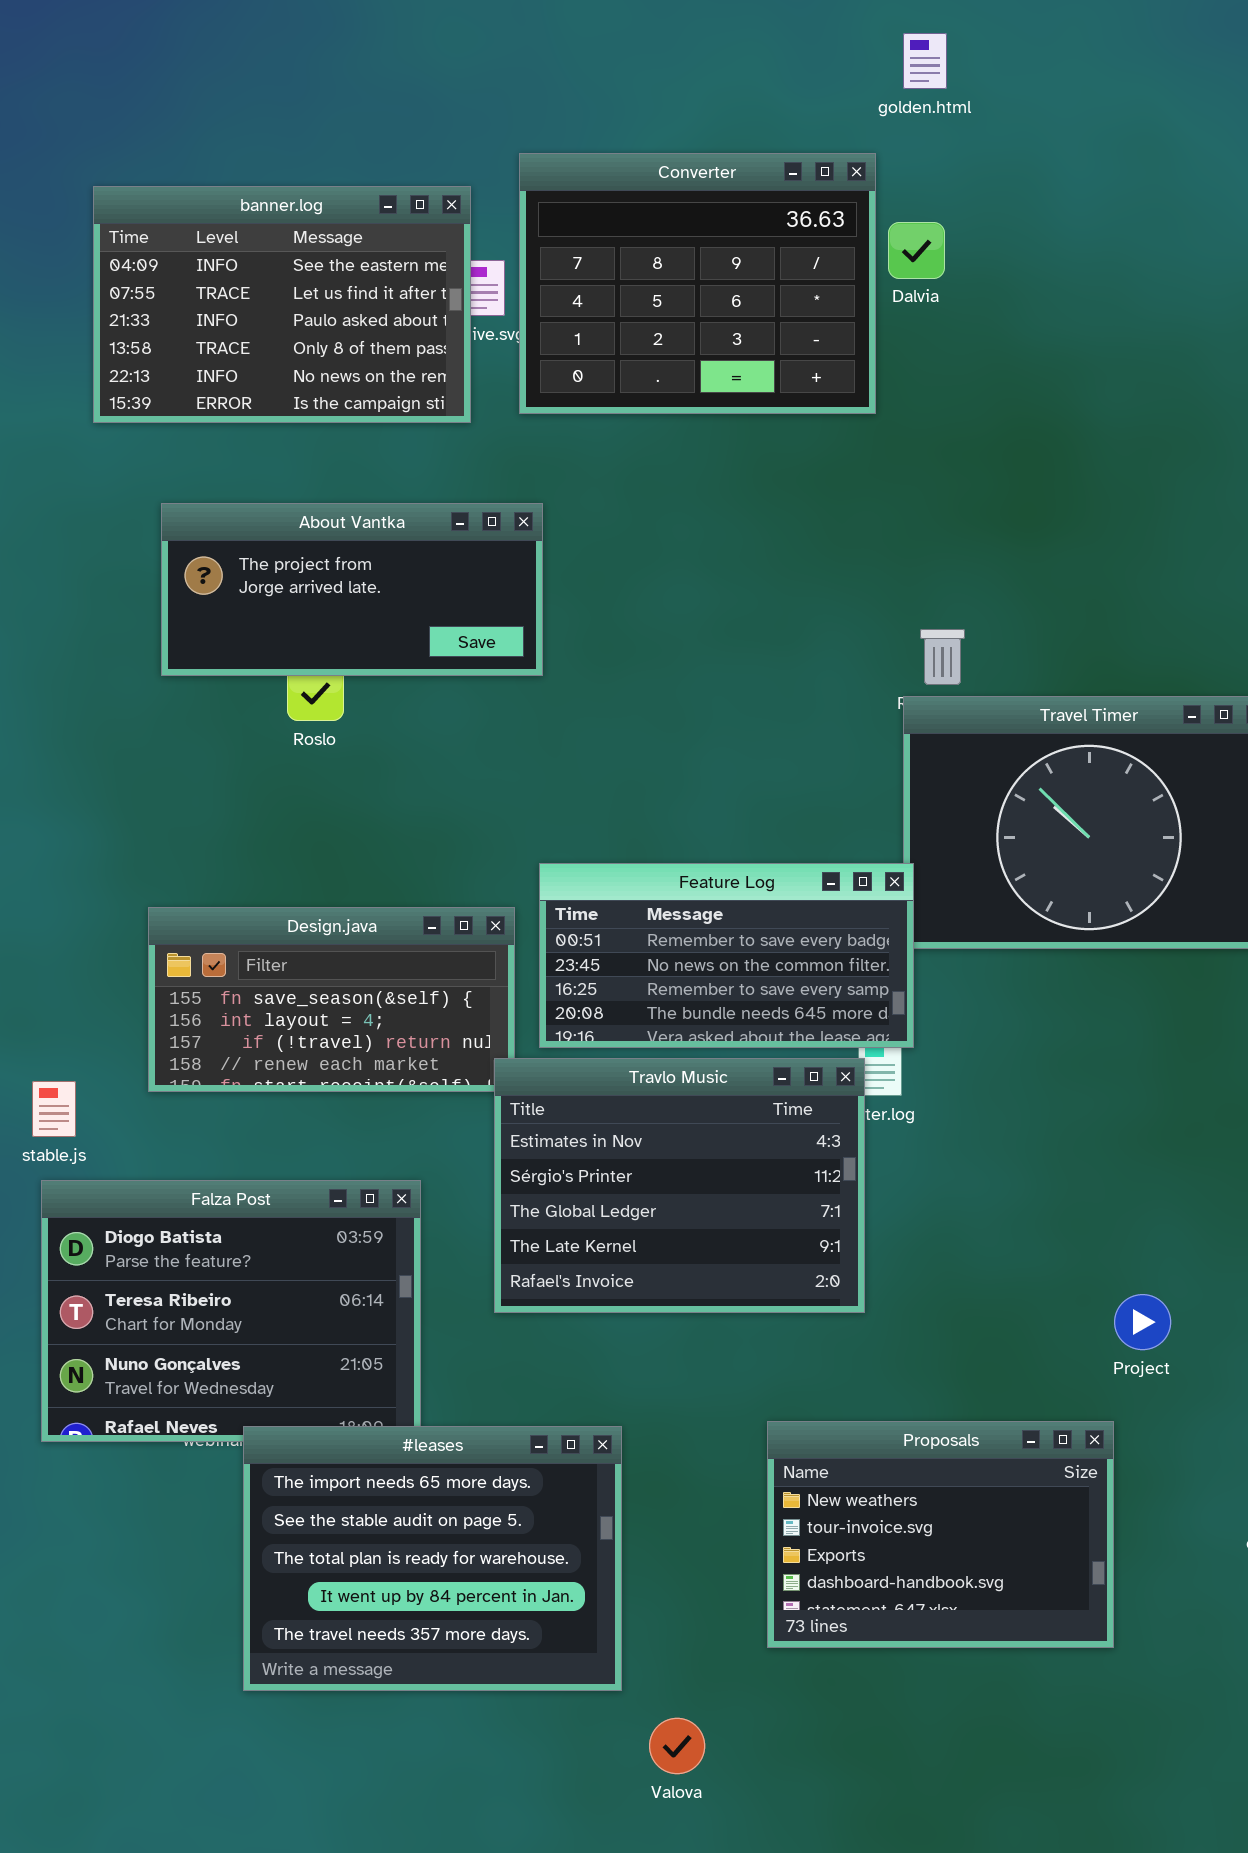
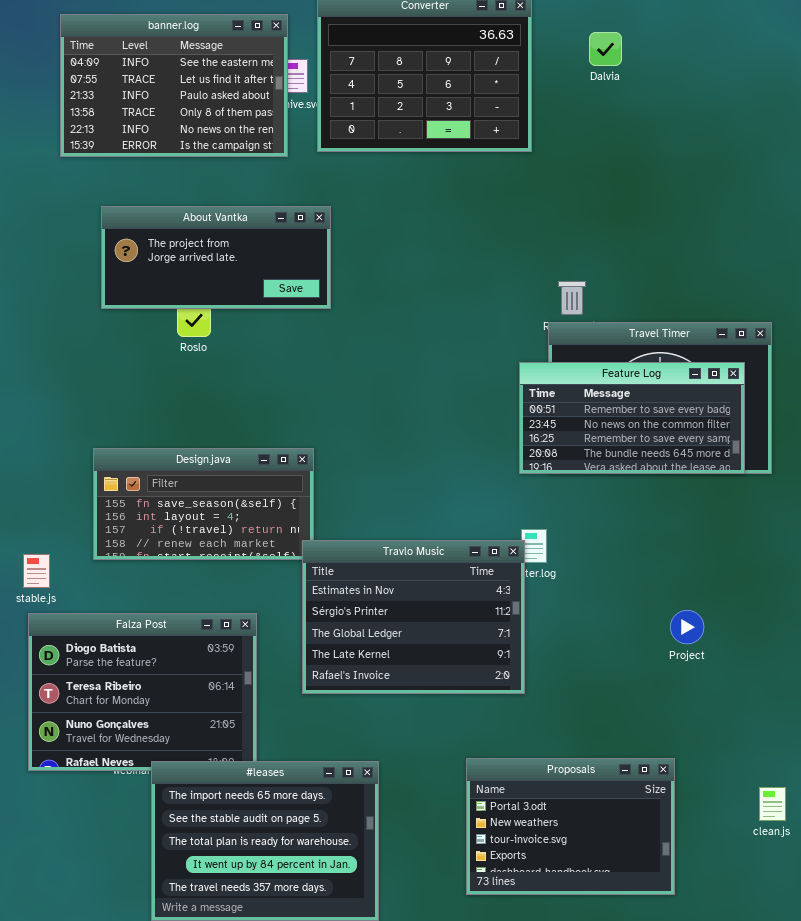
Dalvia: [888,222,945,279] -> [589,32,622,66], moved
Feature Log: [539,863,914,1048] -> [519,362,745,474], moved
Project: [1114,1294,1171,1350] -> [670,610,704,644], moved
Proposals: [767,1421,1114,1648] -> [466,758,675,895], scrolled up 1 row

